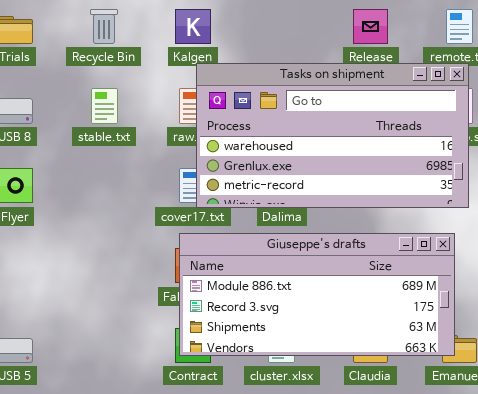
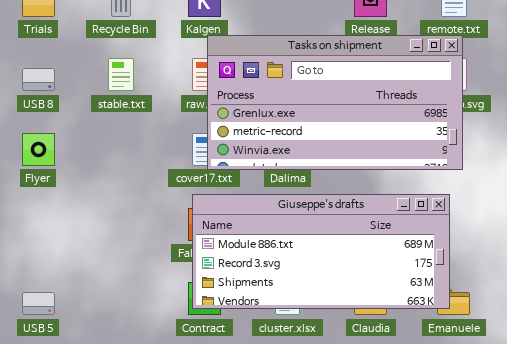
Tasks on shipment: [196,63,469,208] -> [207,35,463,170], scrolled down 1 row

